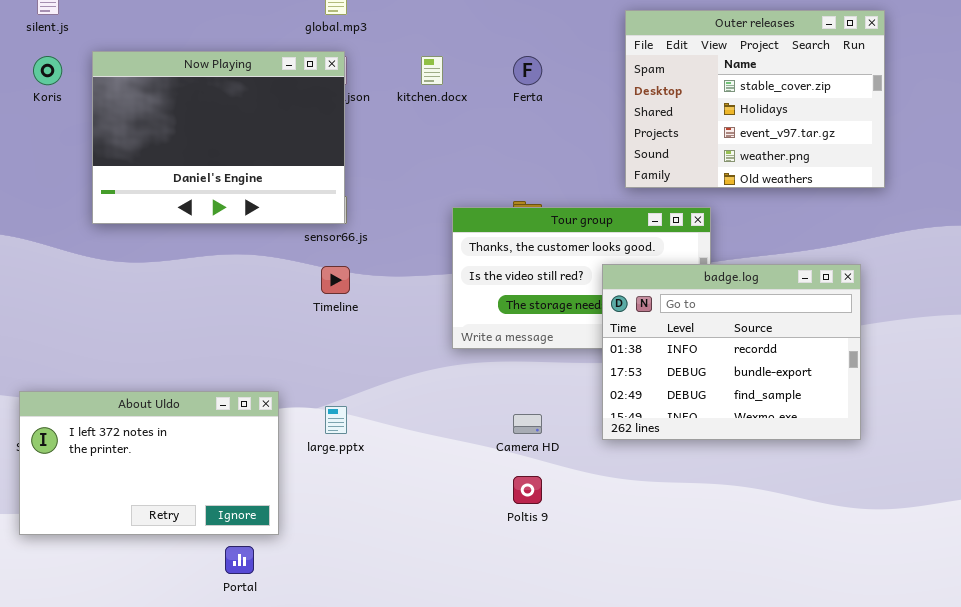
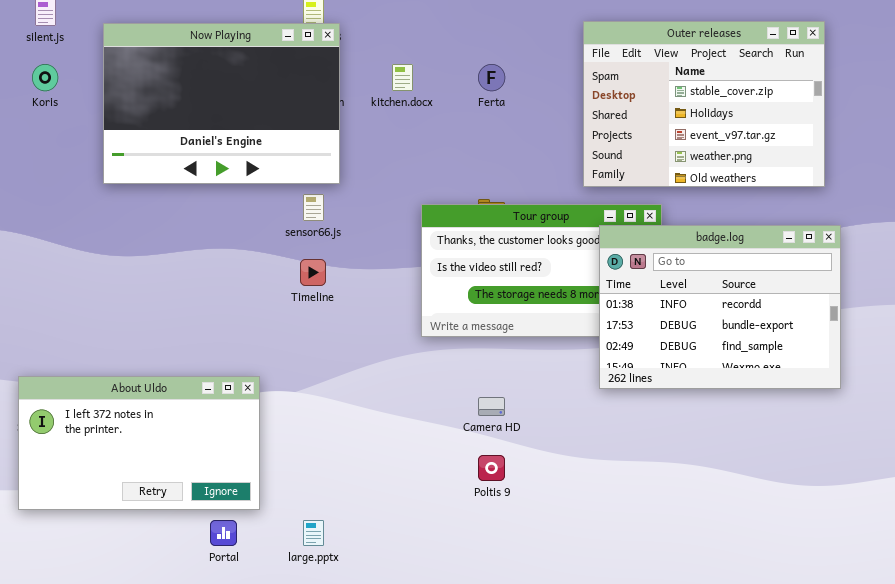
Now Playing: [92,51,345,224] -> [103,23,340,184], moved
badge.log: [602,264,861,440] -> [599,225,841,389], moved
large.pptx: [325,406,347,434] -> [303,520,324,546], moved

